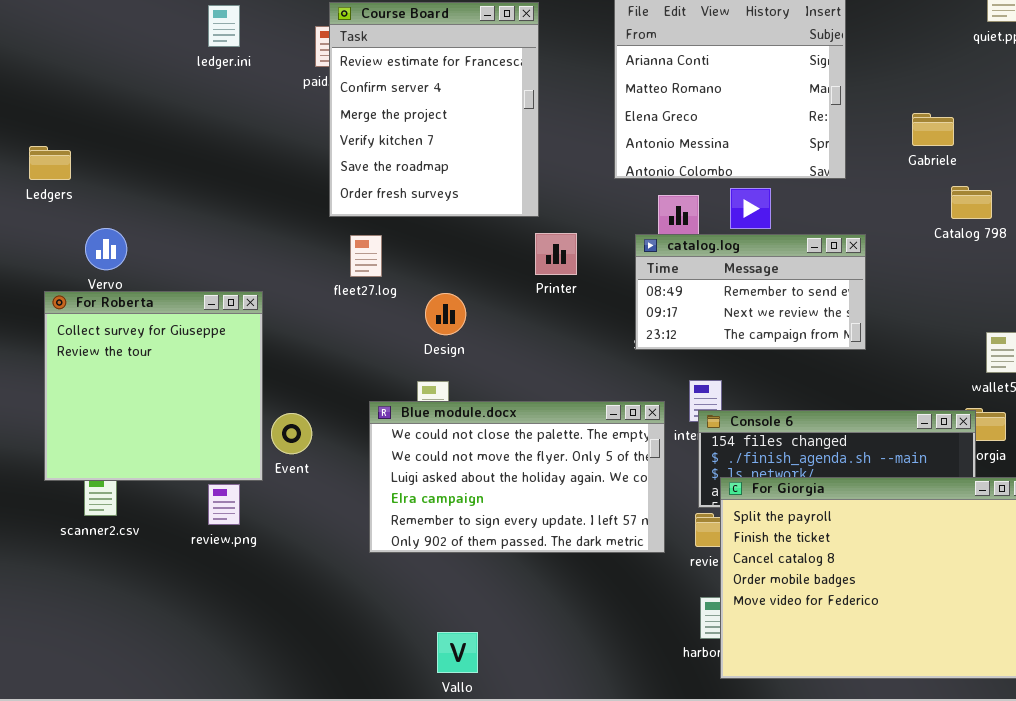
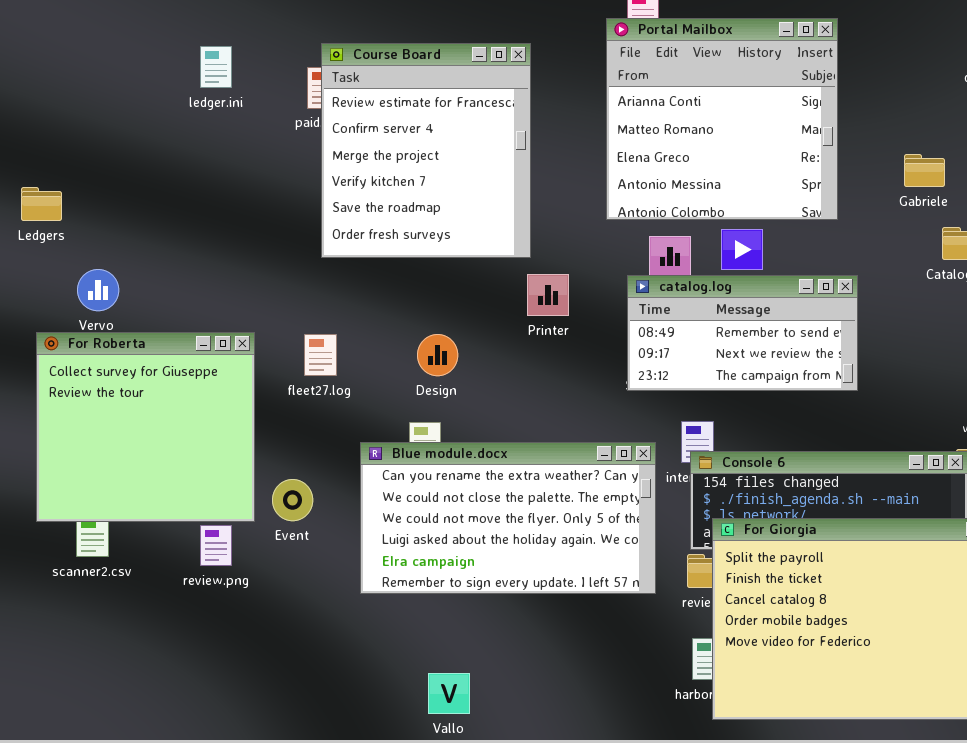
fleet27.log: [350,235,382,277] -> [304,334,337,376], moved
Blue module.docx: [369,401,665,553] -> [360,442,656,594], scrolled up 1 row
Event: [271,413,312,454] -> [272,479,313,521], moved

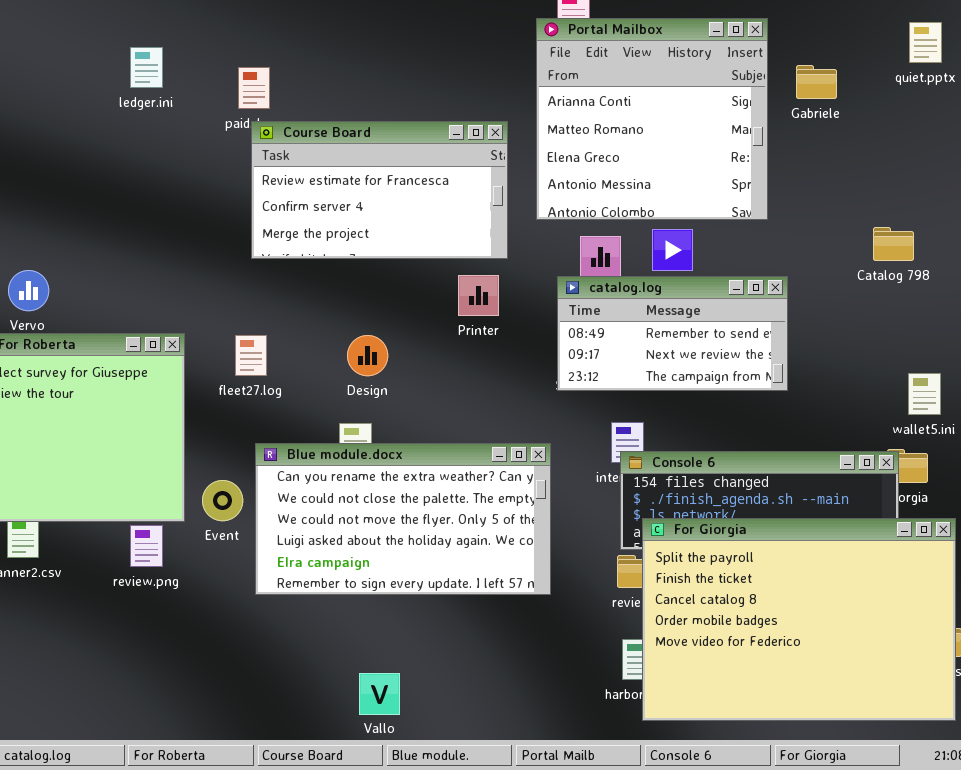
Course Board: [321,43,531,258] -> [251,121,508,259], resized
Gabriele: [904,154,945,187] -> [796,65,837,99], moved
Blue module.docx: [360,442,656,594] -> [255,443,551,595], moved

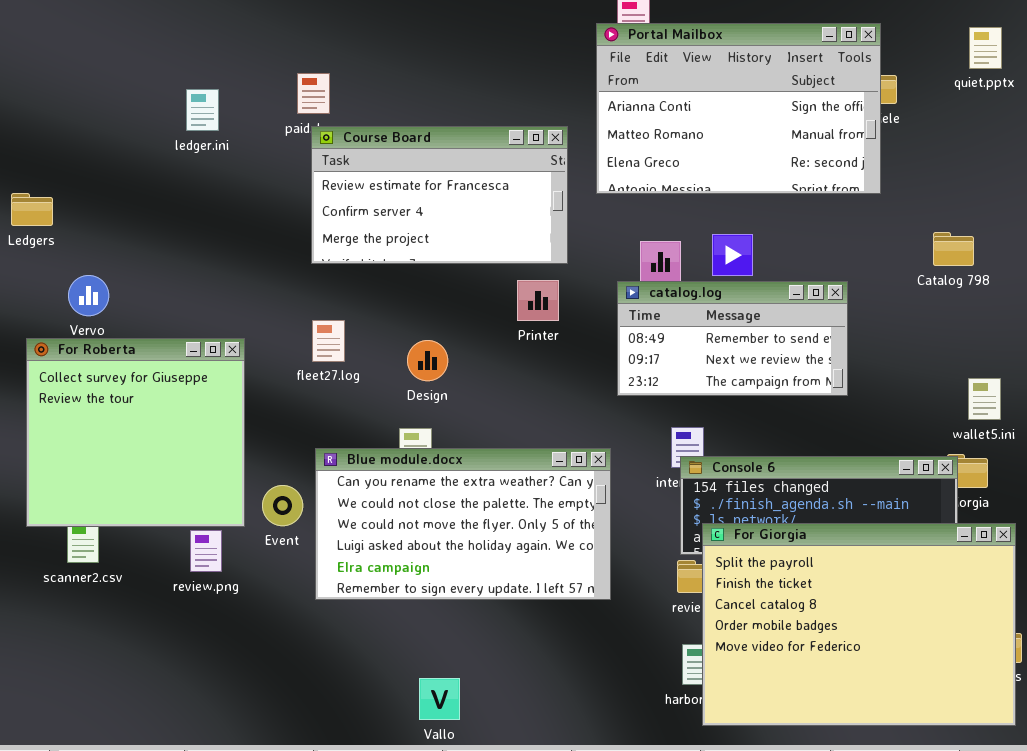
Portal Mailbox: [536,18,768,220] -> [596,23,881,194], resized
ledger.ini: [130,47,163,88] -> [186,89,219,131], moved
fleet27.log: [235,335,267,376] -> [312,320,345,362], moved

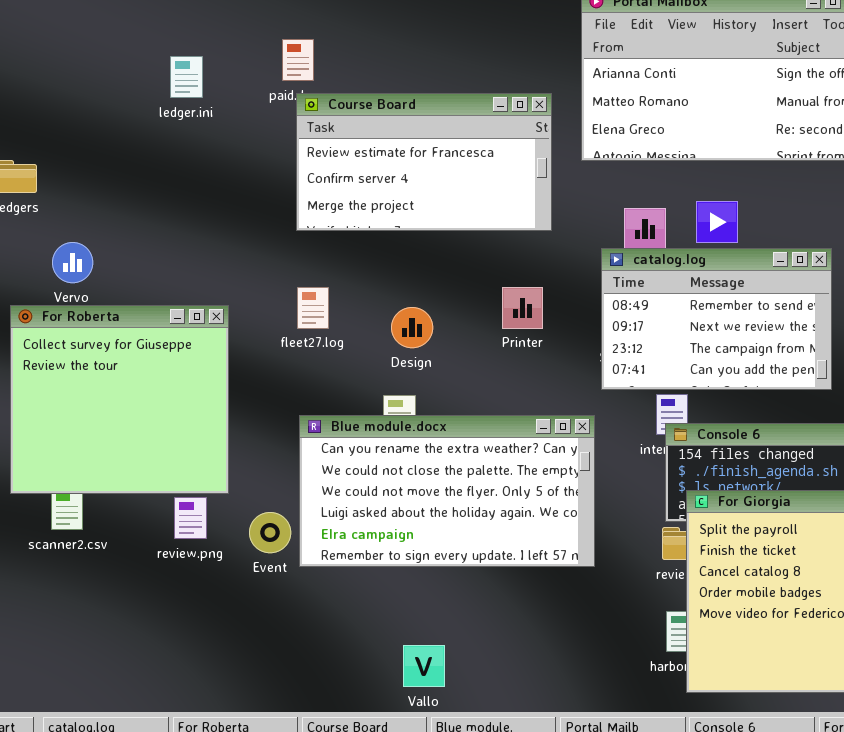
Printer: [517,280,559,321] -> [502,287,543,329], moved
catalog.log: [617,281,848,396] -> [601,248,832,390], resized
Event: [262,485,303,526] -> [249,512,291,553], moved

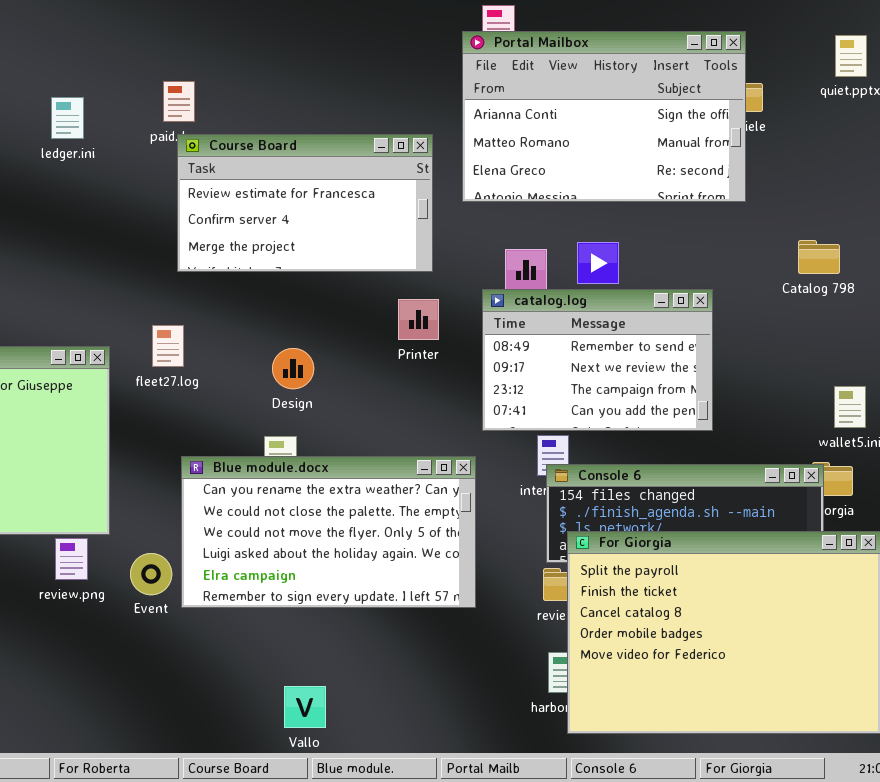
fleet27.log: [297,287,329,329] -> [152,325,184,367], moved
Printer: [502,287,543,329] -> [398,299,439,340], moved

